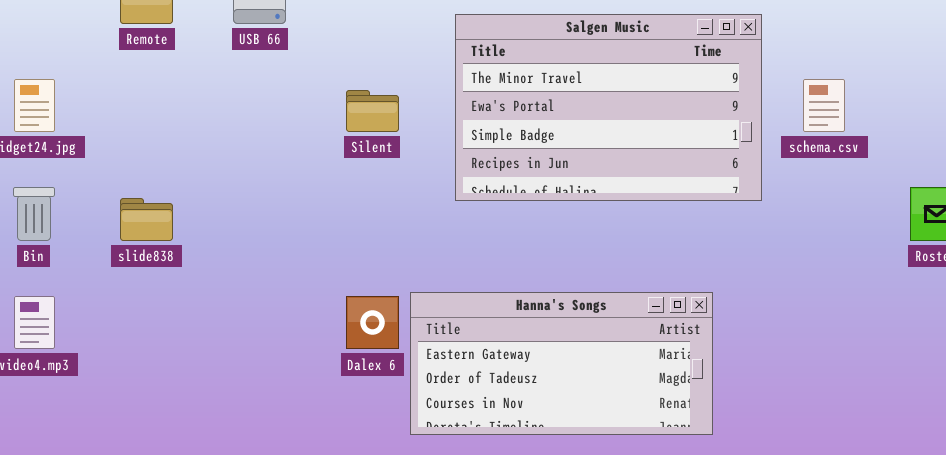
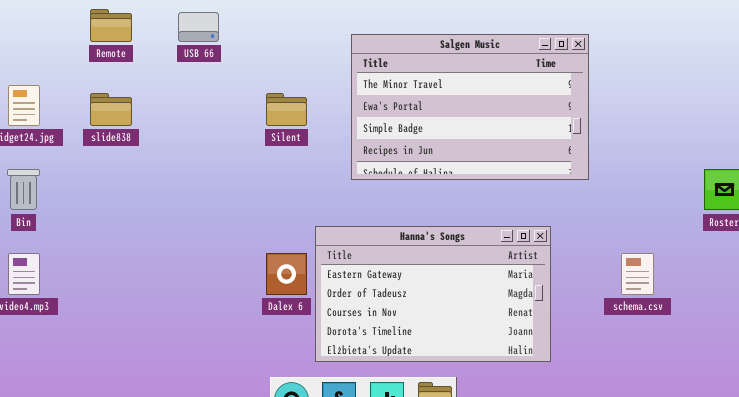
schema.csv: [803,79,845,132] -> [621,253,654,295], moved
slide838: [120,198,173,241] -> [90,93,132,126], moved
Hanna's Songs: [410,292,713,435] -> [315,226,551,362], resized

